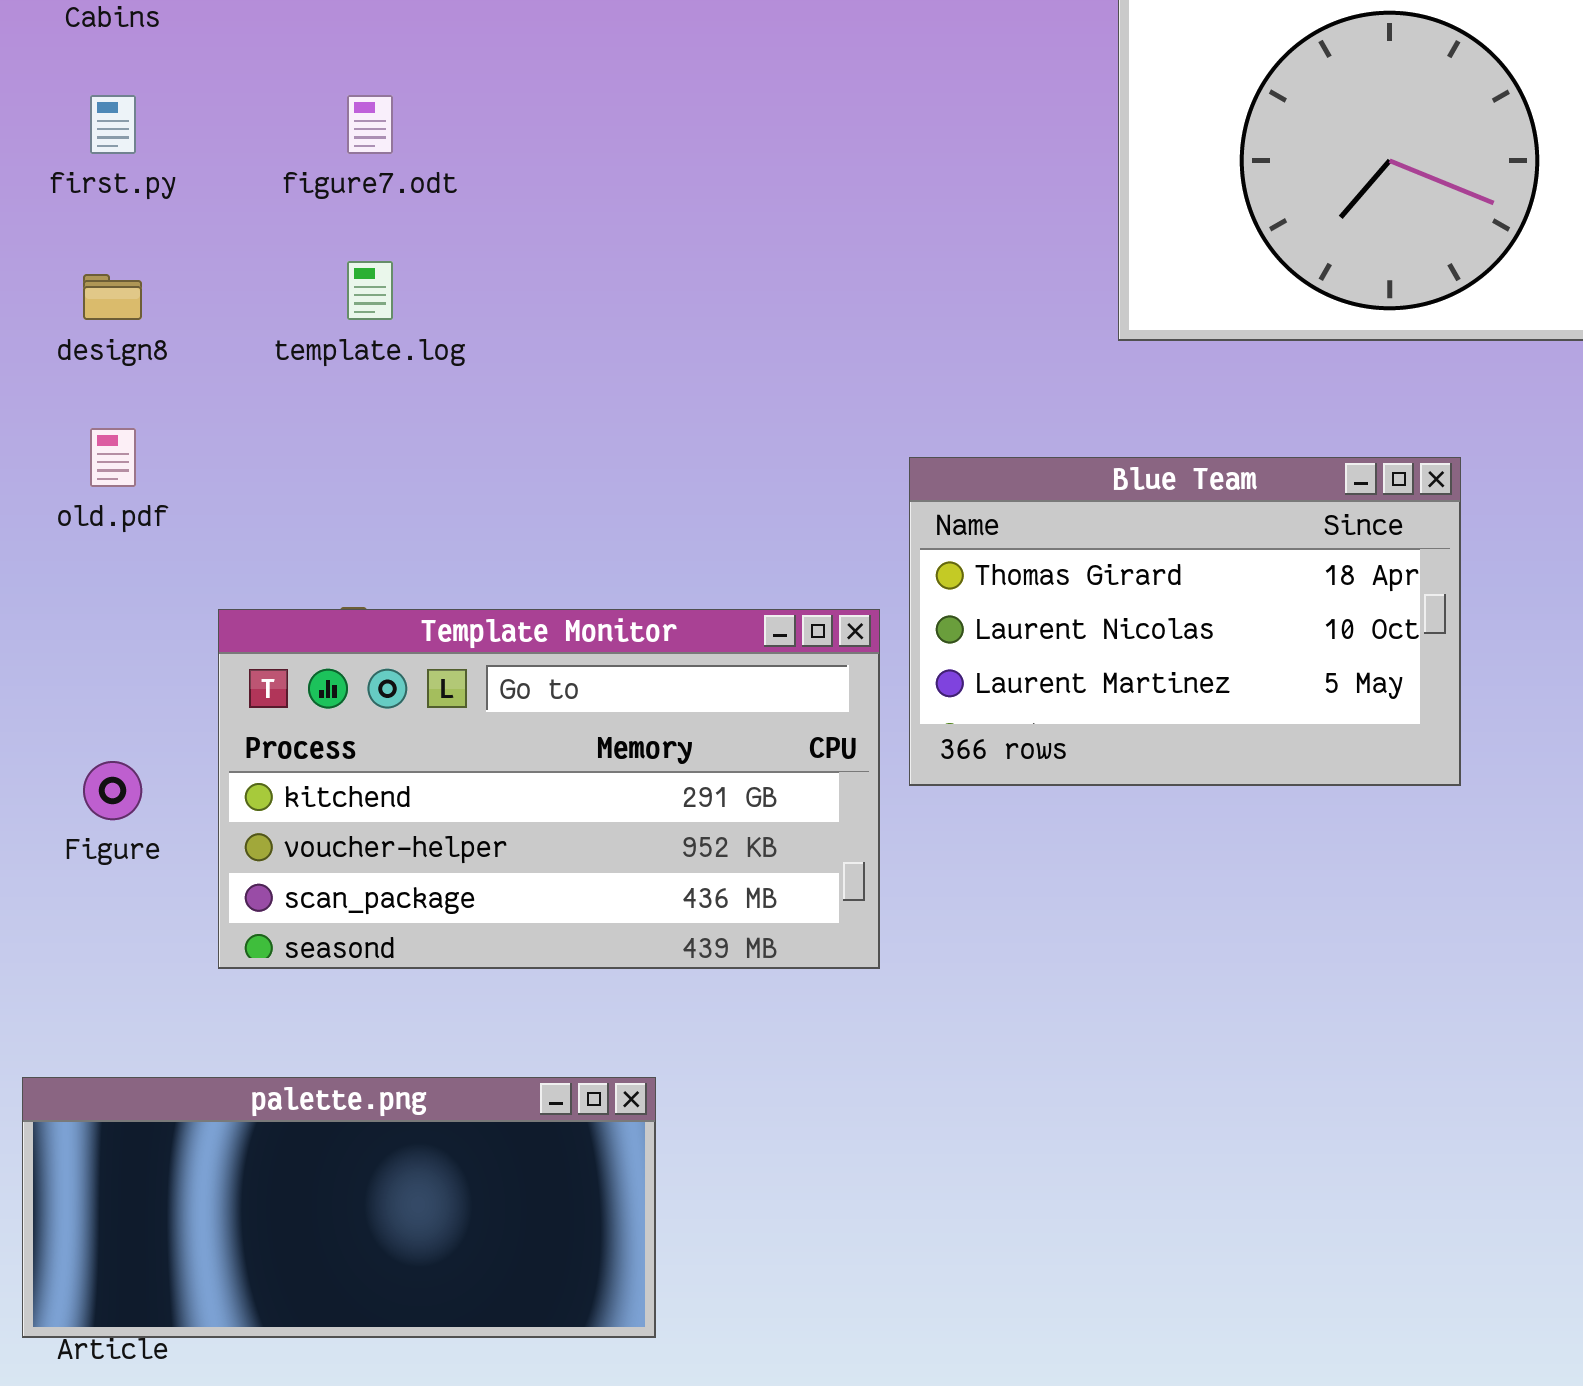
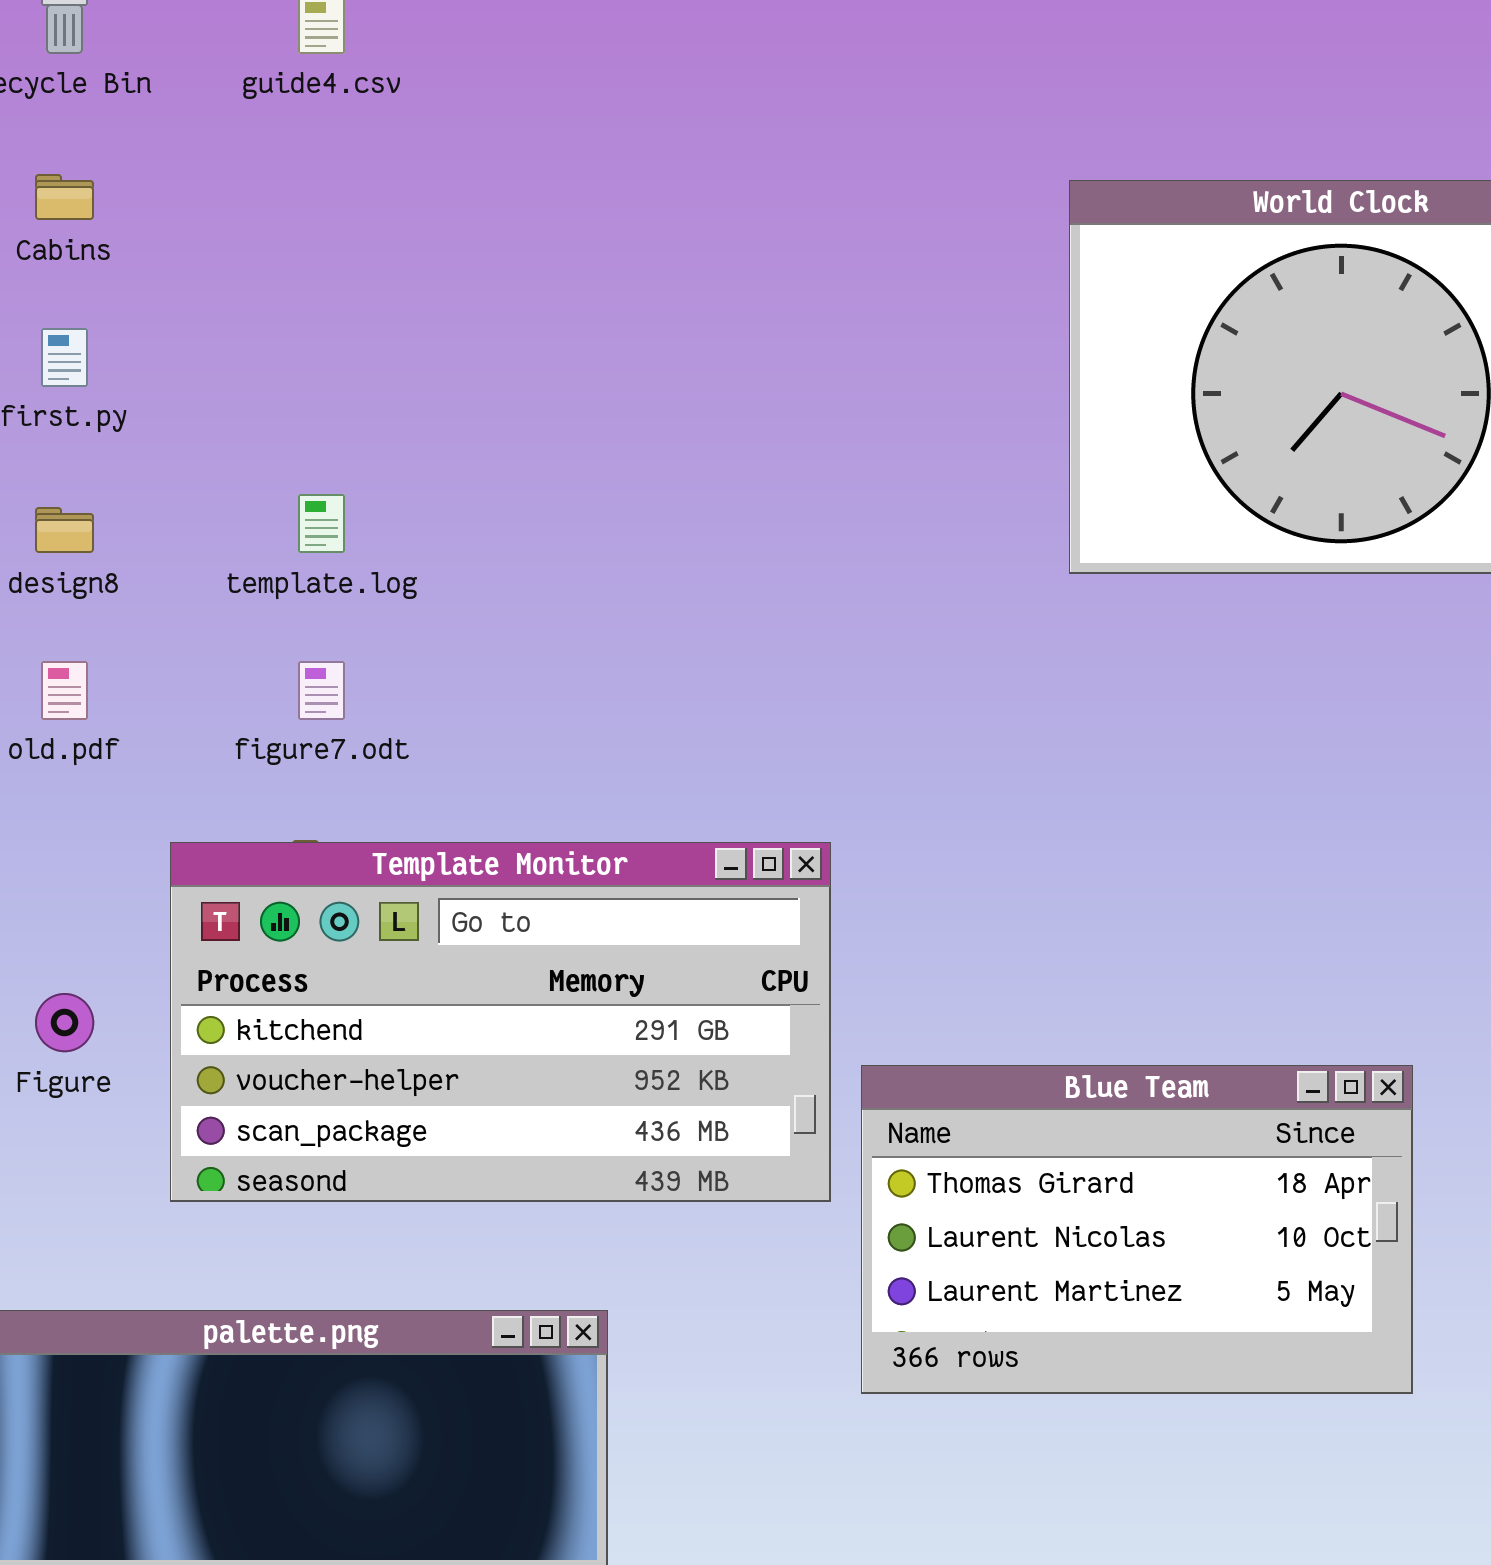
figure7.odt: [347,95,393,154] -> [298,661,345,720], moved
Blue Team: [909,457,1461,786] -> [861,1065,1413,1394], moved

